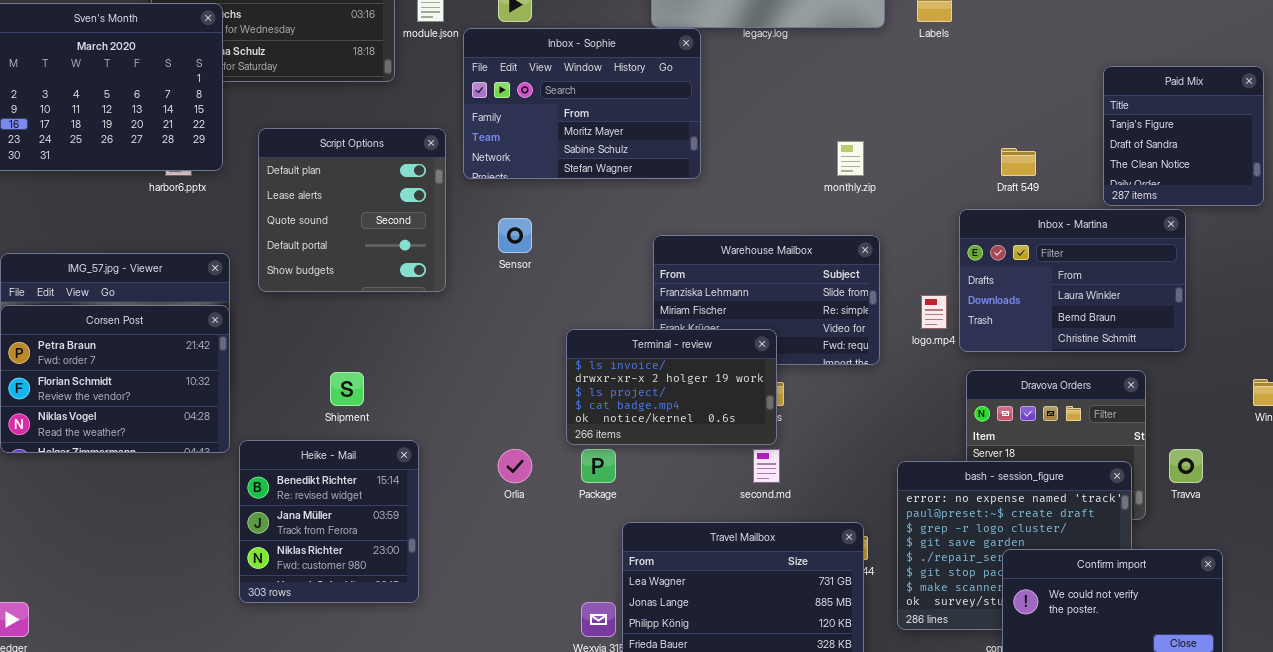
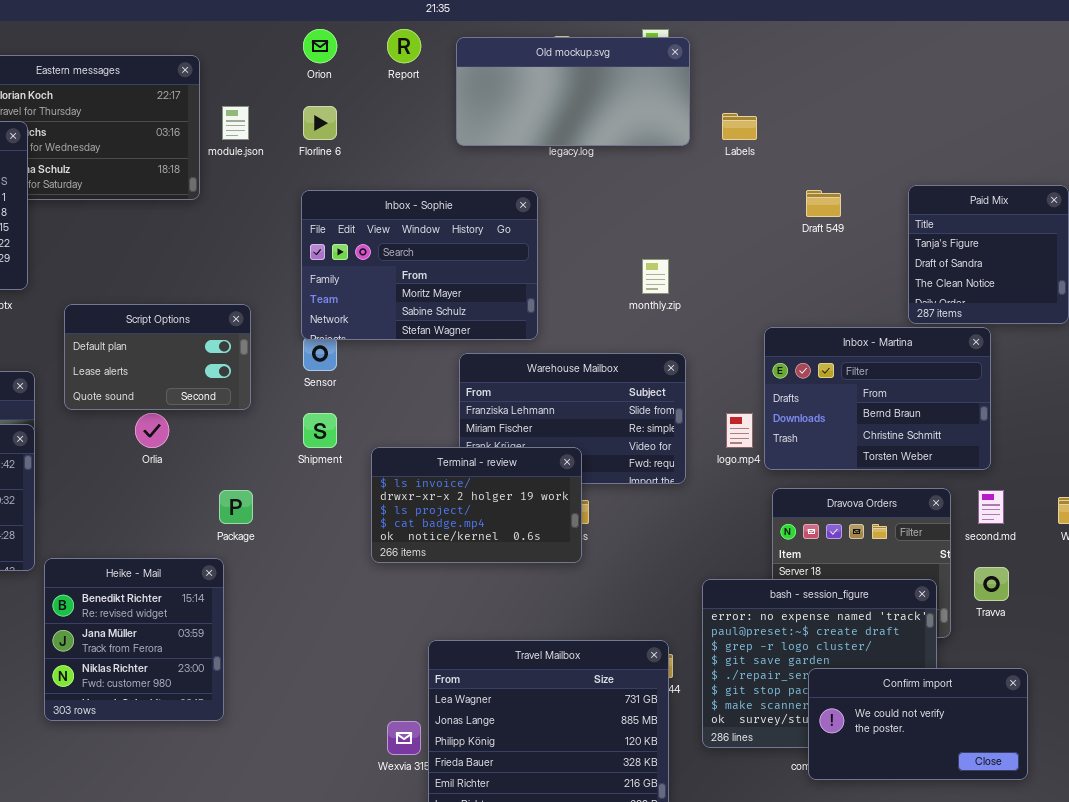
Inbox - Sophie: [463,28,701,179] -> [301,190,538,340], moved
Script Options: [258,128,446,292] -> [64,304,251,410], resized
Draft 549: [1001,148,1036,176] -> [806,190,841,217], moved
Inbox - Martina: [959,209,1186,352] -> [764,327,991,470], scrolled down 1 row
Shipment: [330,372,364,406] -> [303,413,337,448], moved
Orlia: [498,449,532,483] -> [135,413,169,448], moved
Package: [581,449,616,483] -> [219,490,253,524], moved
second.md: [753,449,780,483] -> [978,490,1004,524], moved

